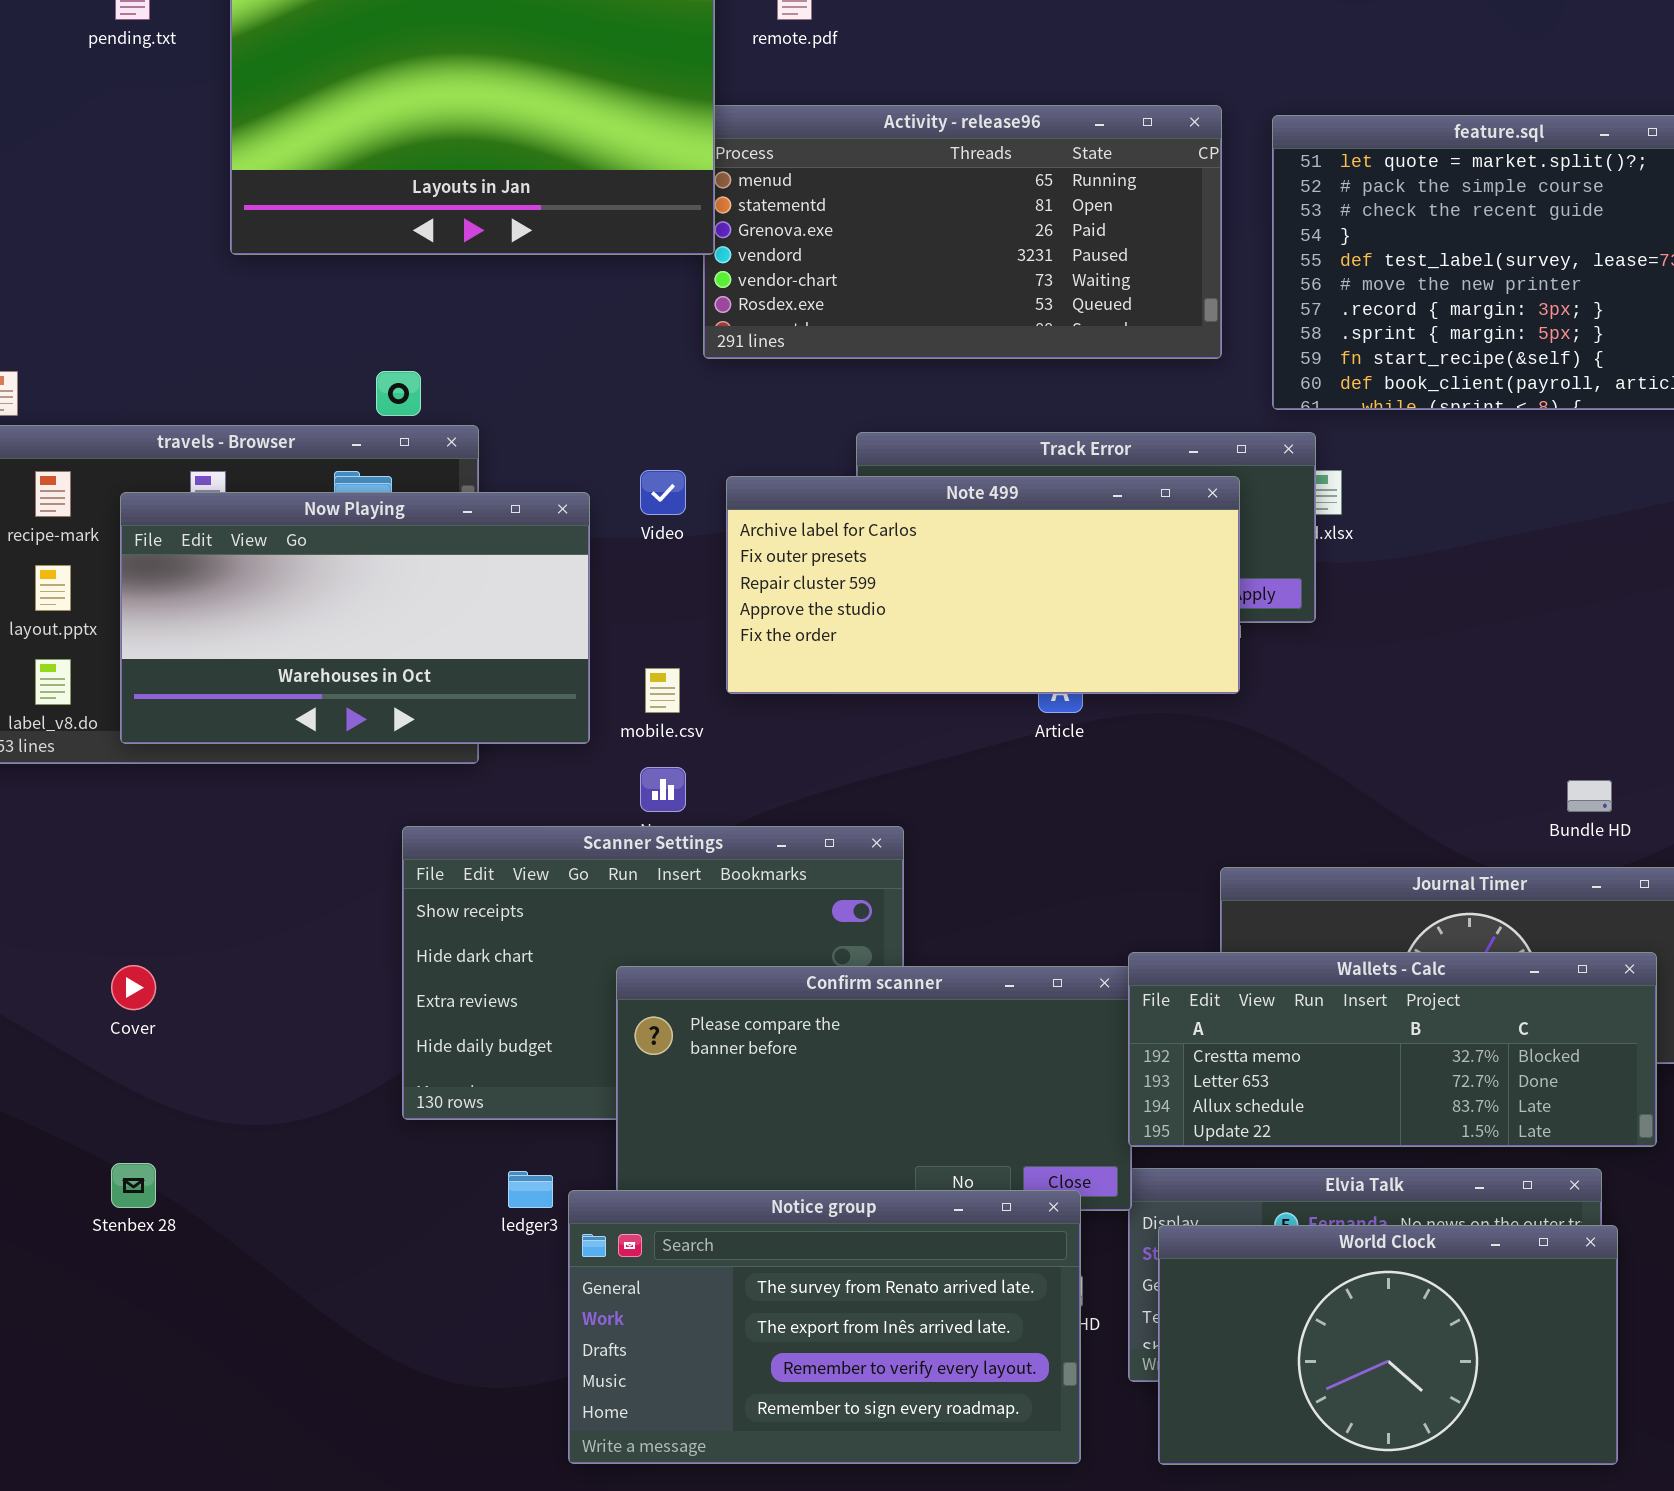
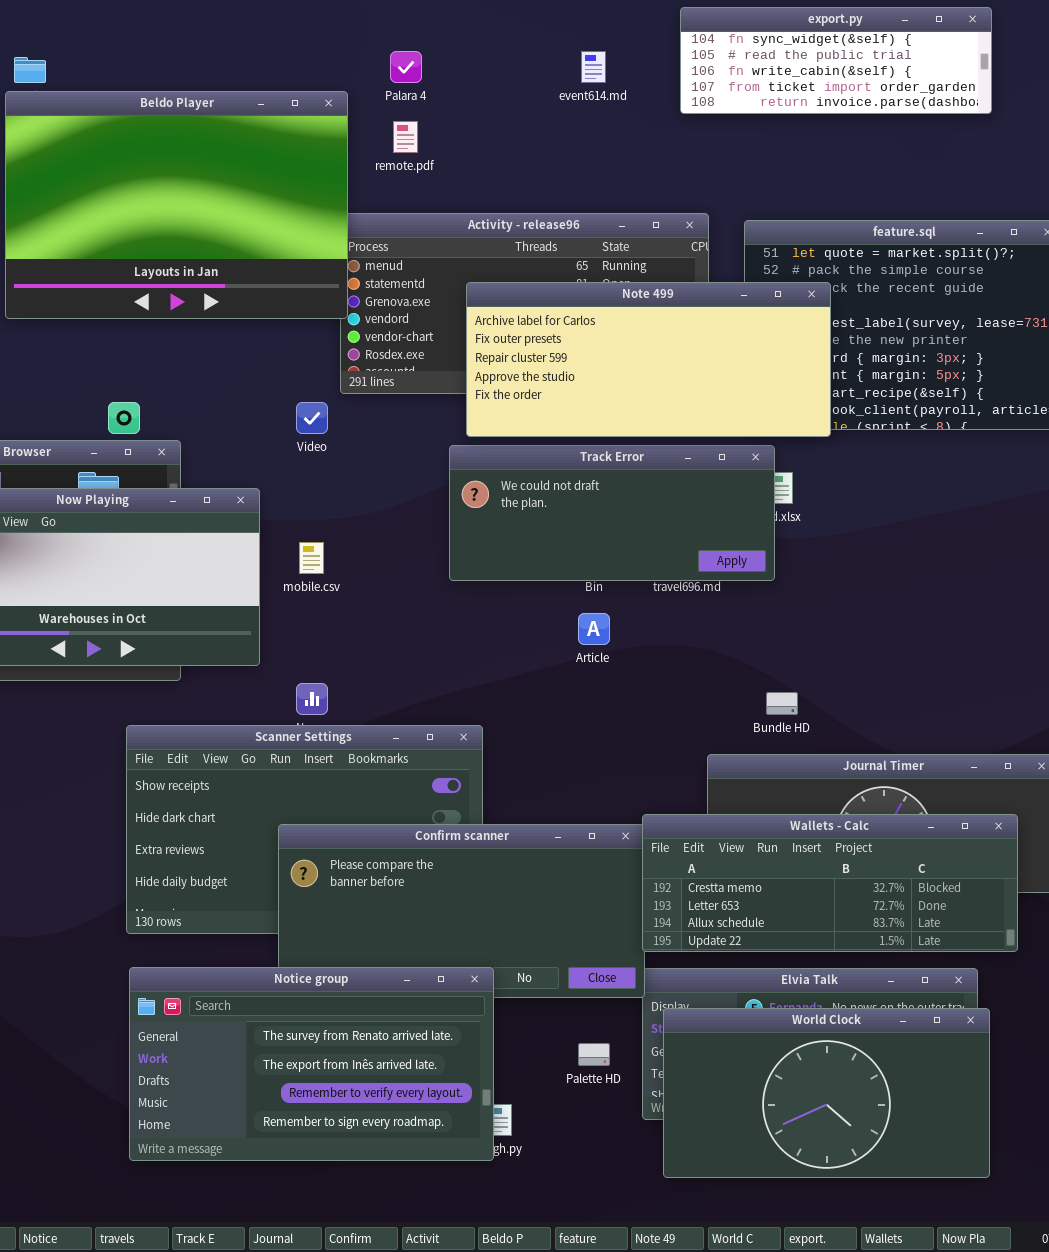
Video: [640,470,686,515] -> [296,402,328,434], moved
Note 499: [726,476,1240,694] -> [466,282,831,437], moved
mobile.csv: [645,668,680,713] -> [299,542,324,574], moved
Bundle HD: [1567,780,1612,812] -> [766,692,798,715], moved
Notice group: [568,1190,1081,1464] -> [129,967,494,1161], moved

